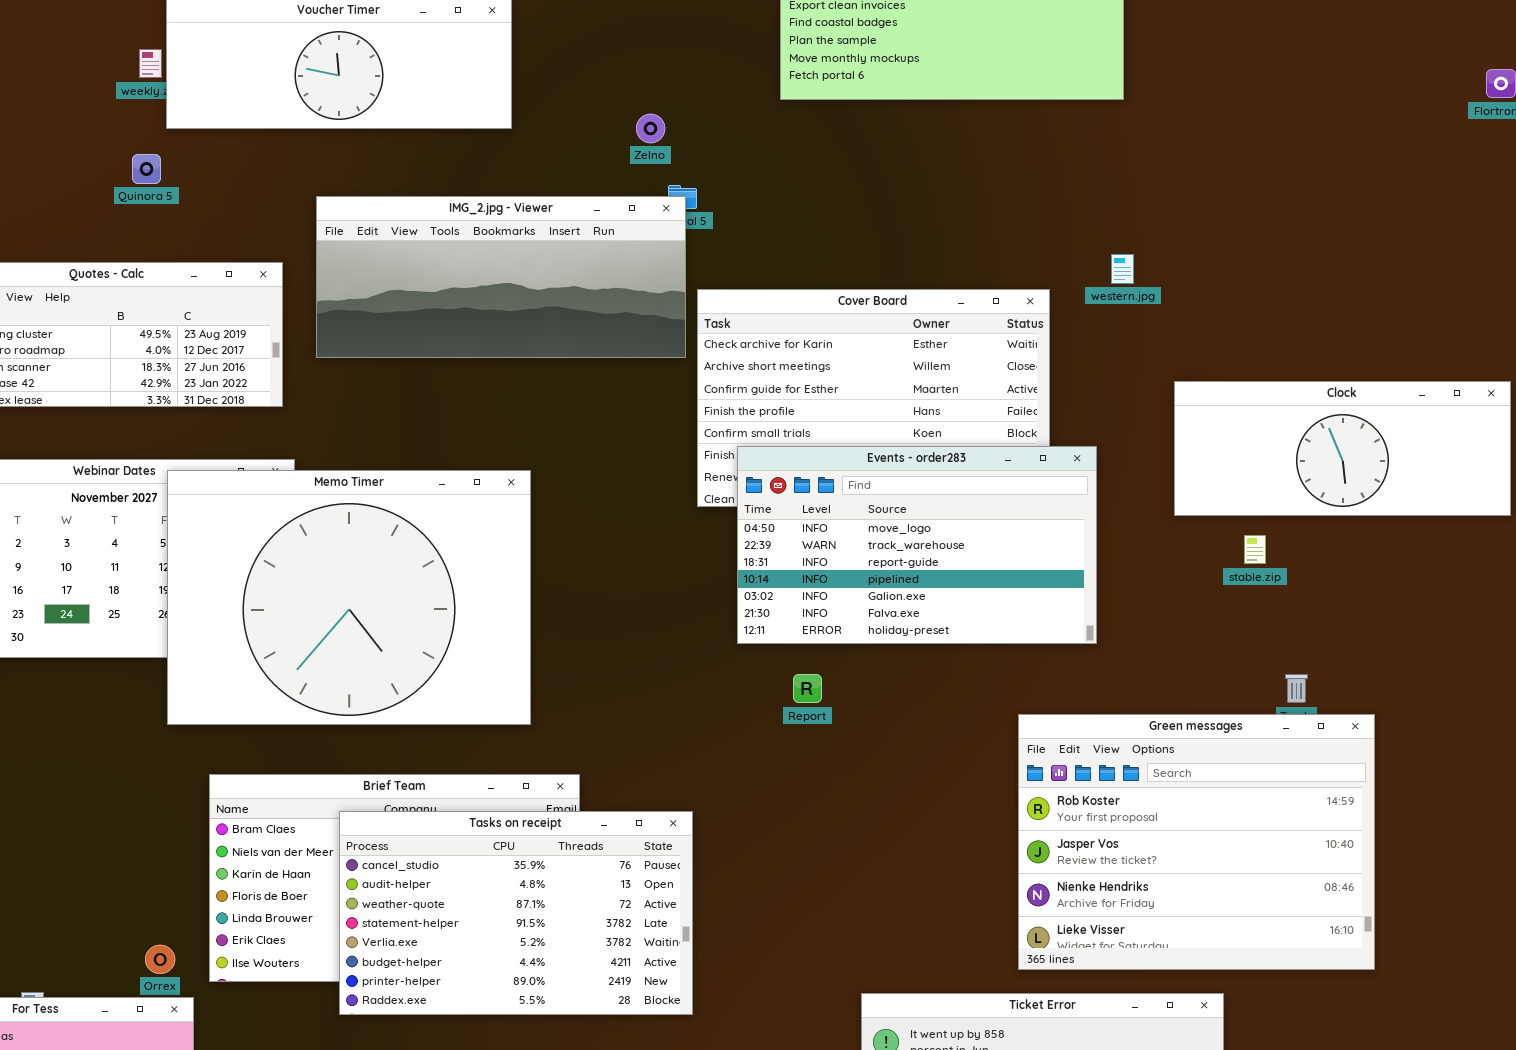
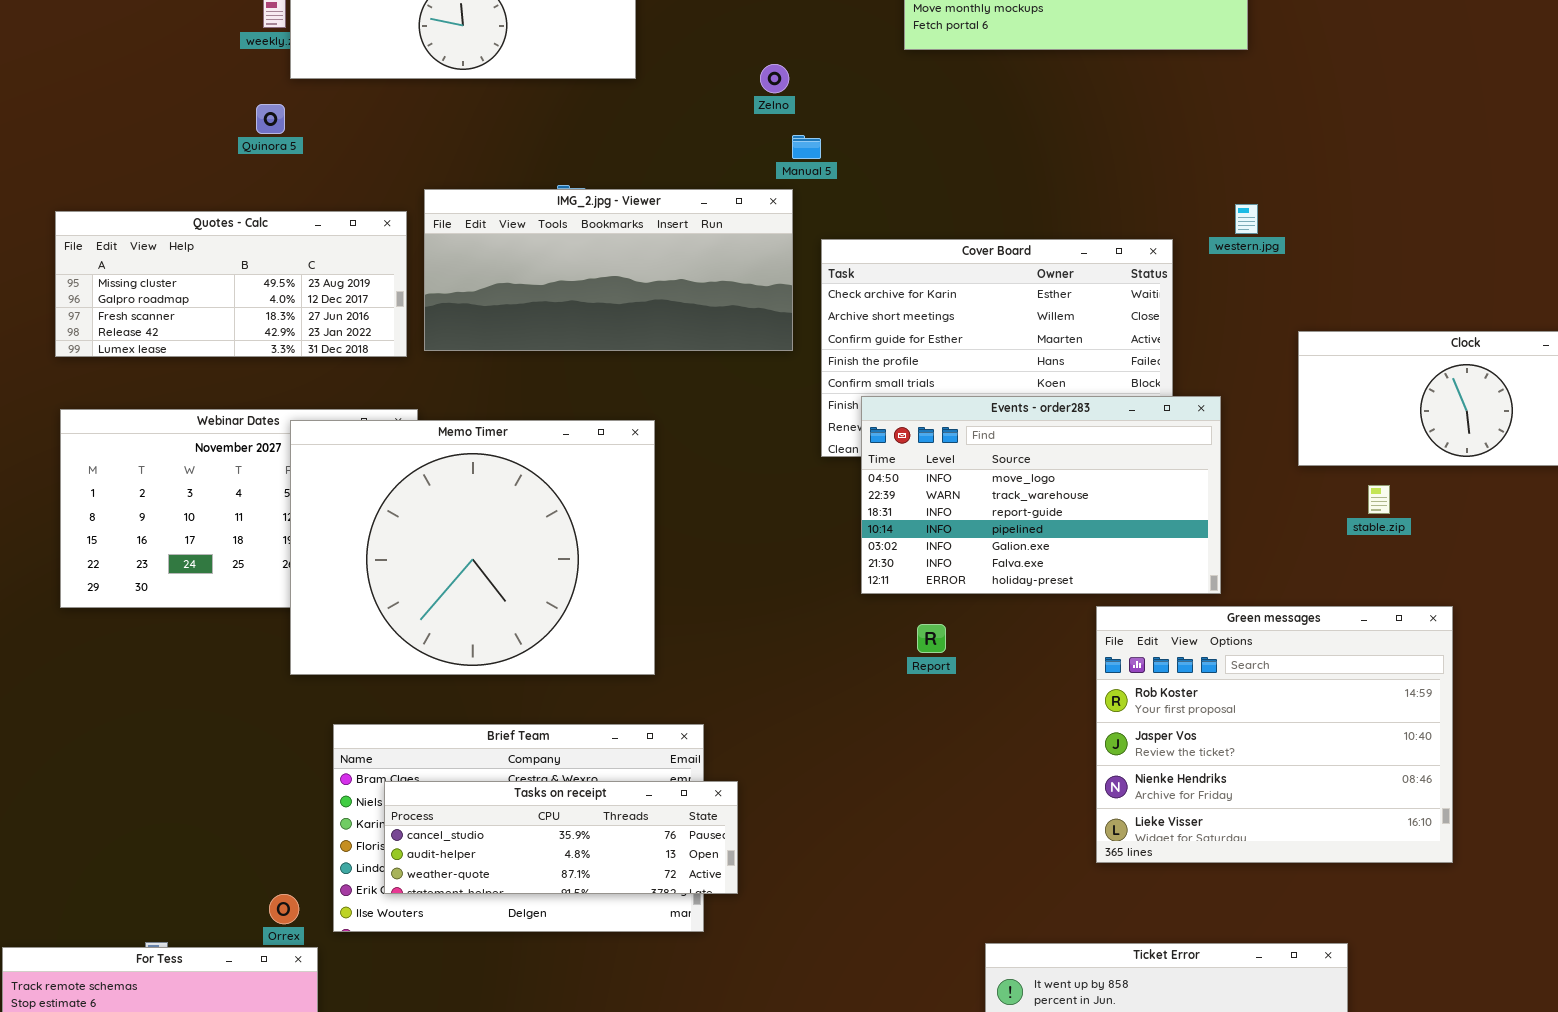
IMG_2.jpg - Viewer: [316,196,686,358] -> [424,189,793,351], moved
Green messages: [1018,714,1375,970] -> [1096,606,1453,863], moved
Tasks on receipt: [339,811,693,1015] -> [384,781,738,894], moved, resized

